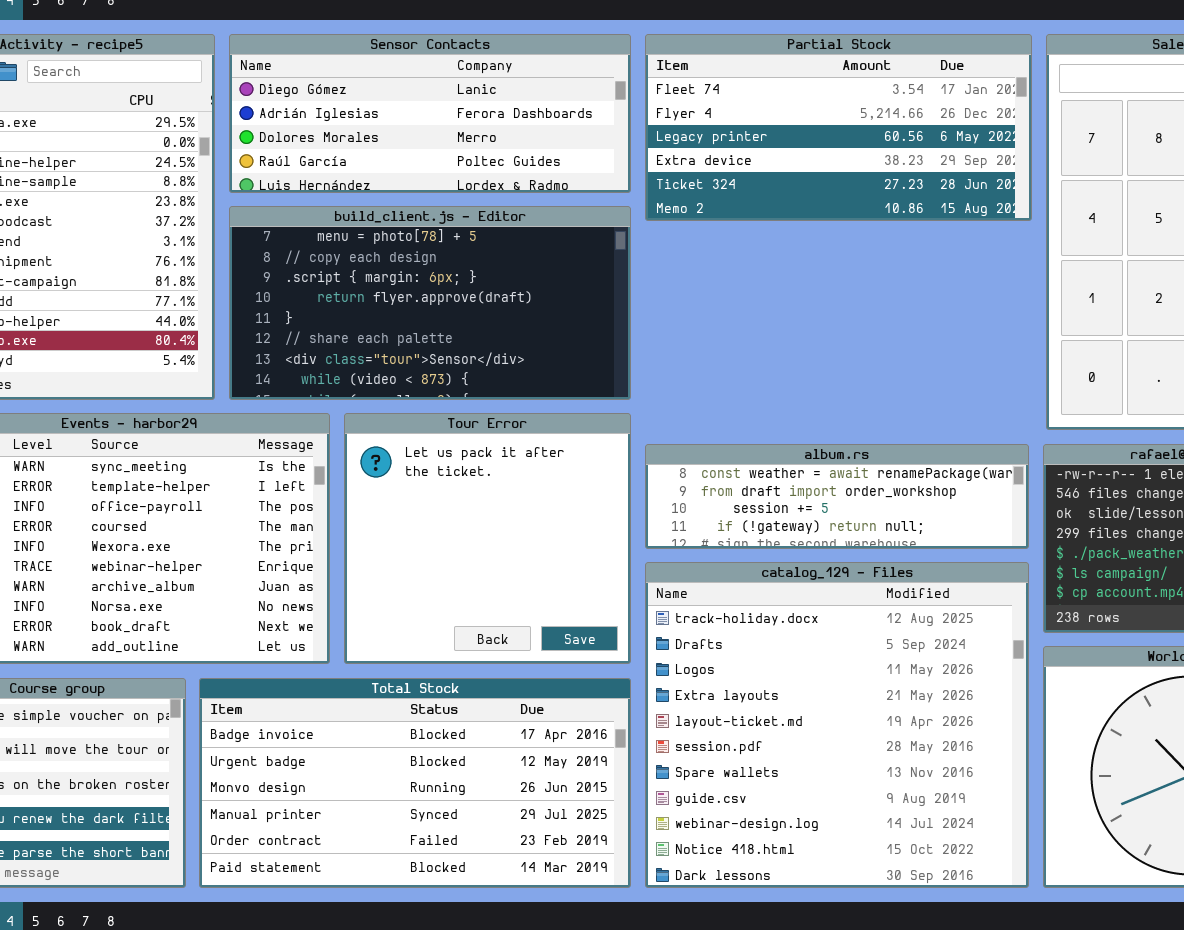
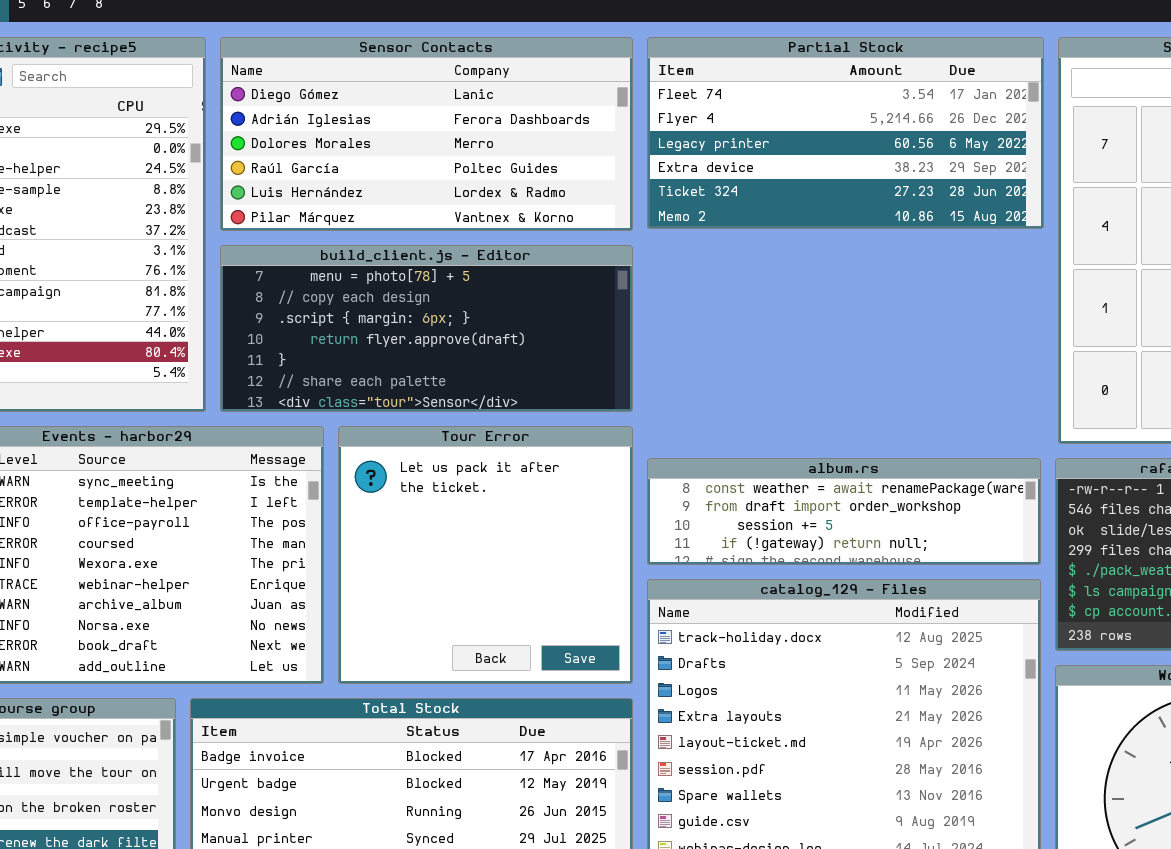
Sensor Contacts: [229,34,631,193] -> [220,37,633,231], resized
build_client.js - Editor: [229,206,631,400] -> [220,245,633,412], resized

